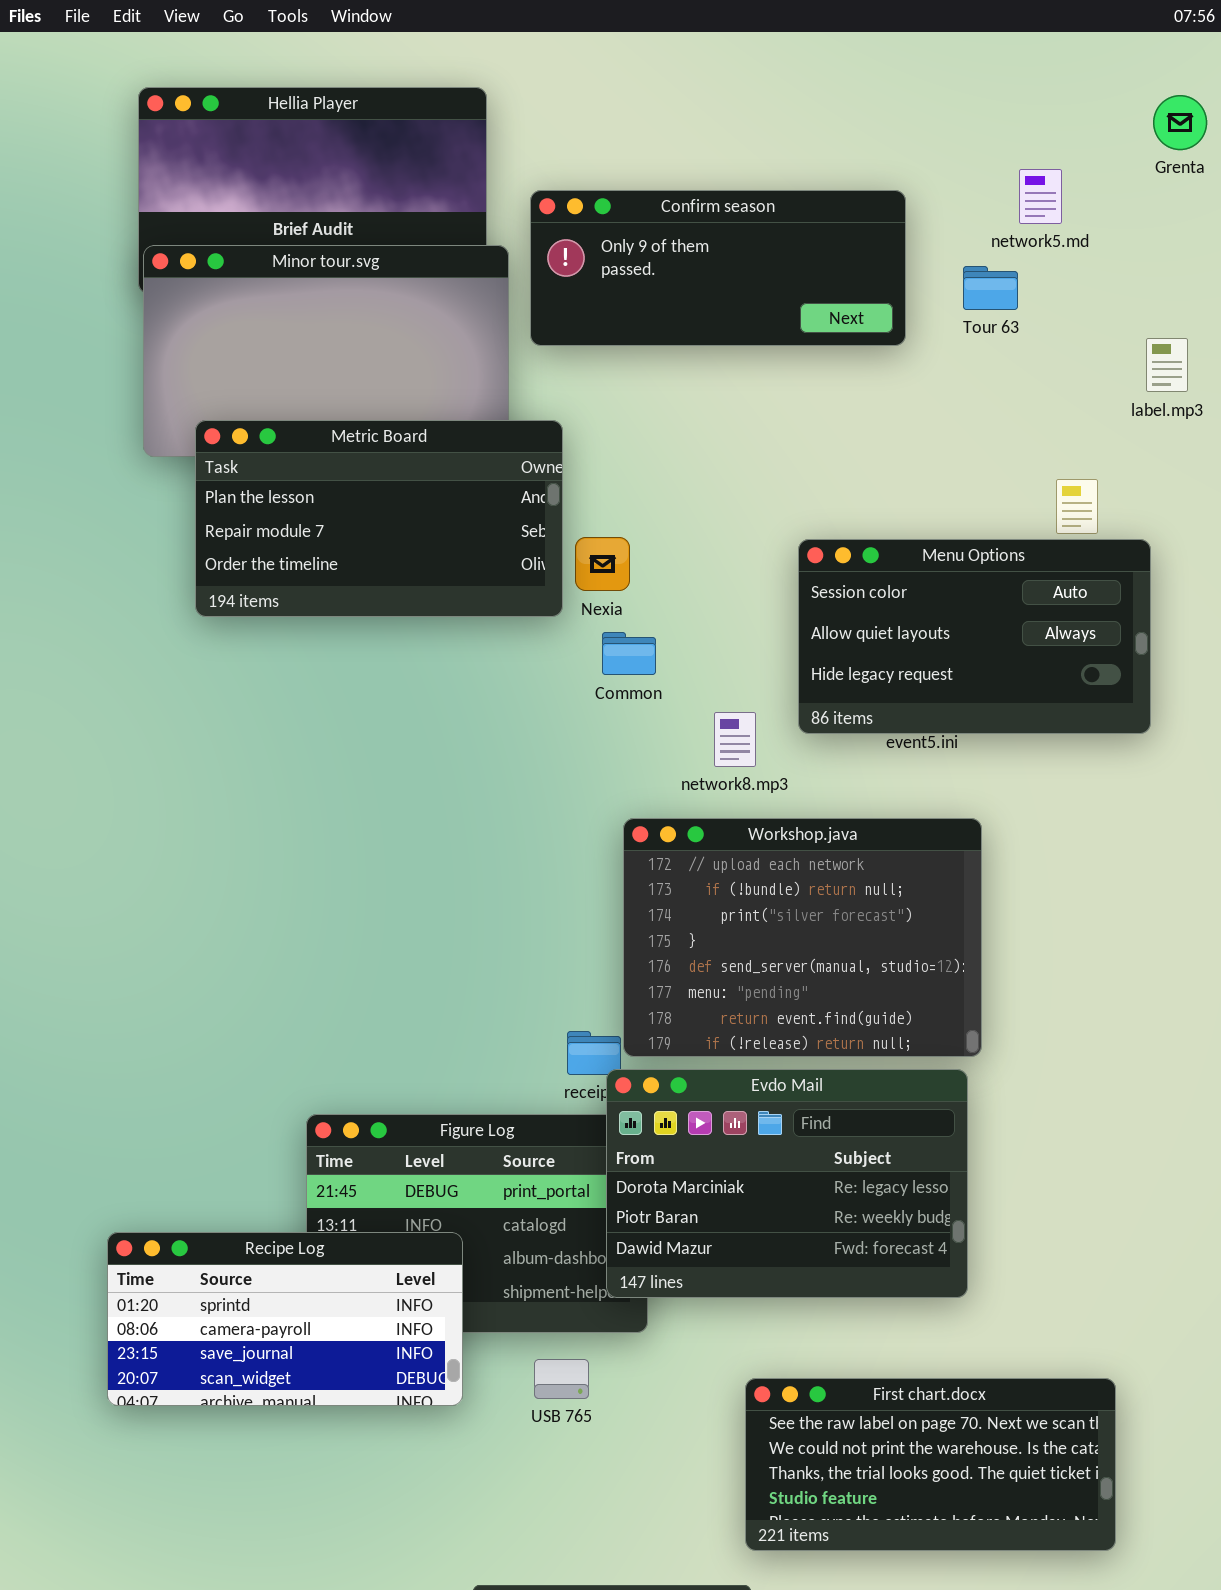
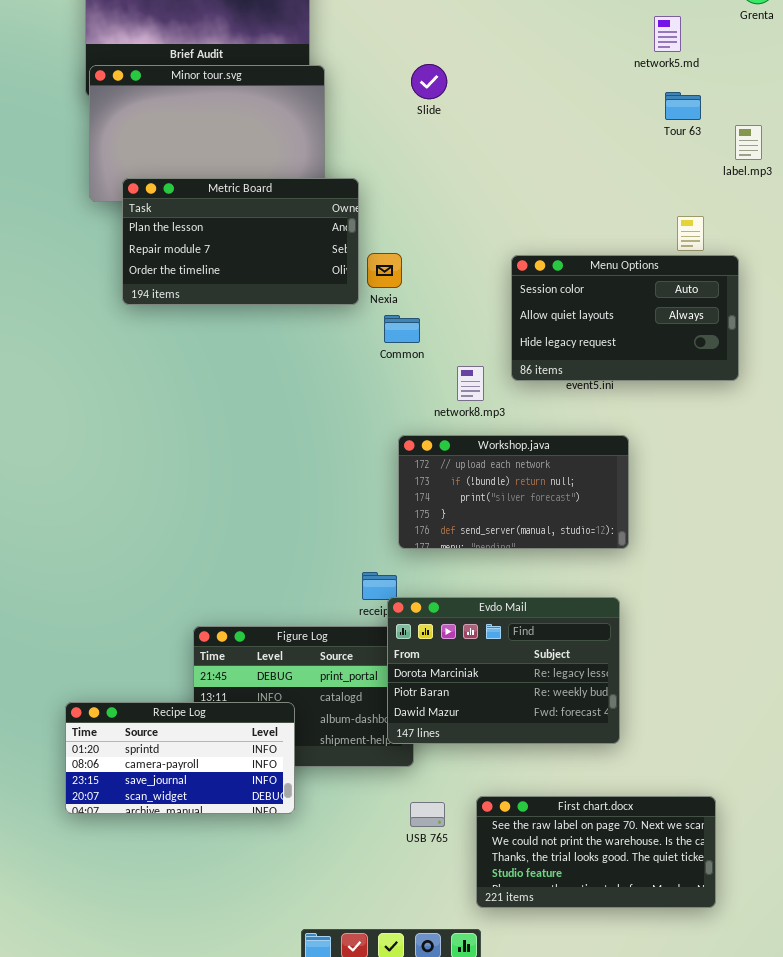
Confirm season: [530,190,906,346] -> none, closed
Tour 63: [963,266,1018,310] -> [665,92,701,120], moved
Workshop.java: [623,818,982,1057] -> [398,435,629,549], resized
USB 765: [534,1359,589,1399] -> [410,802,445,827], moved

